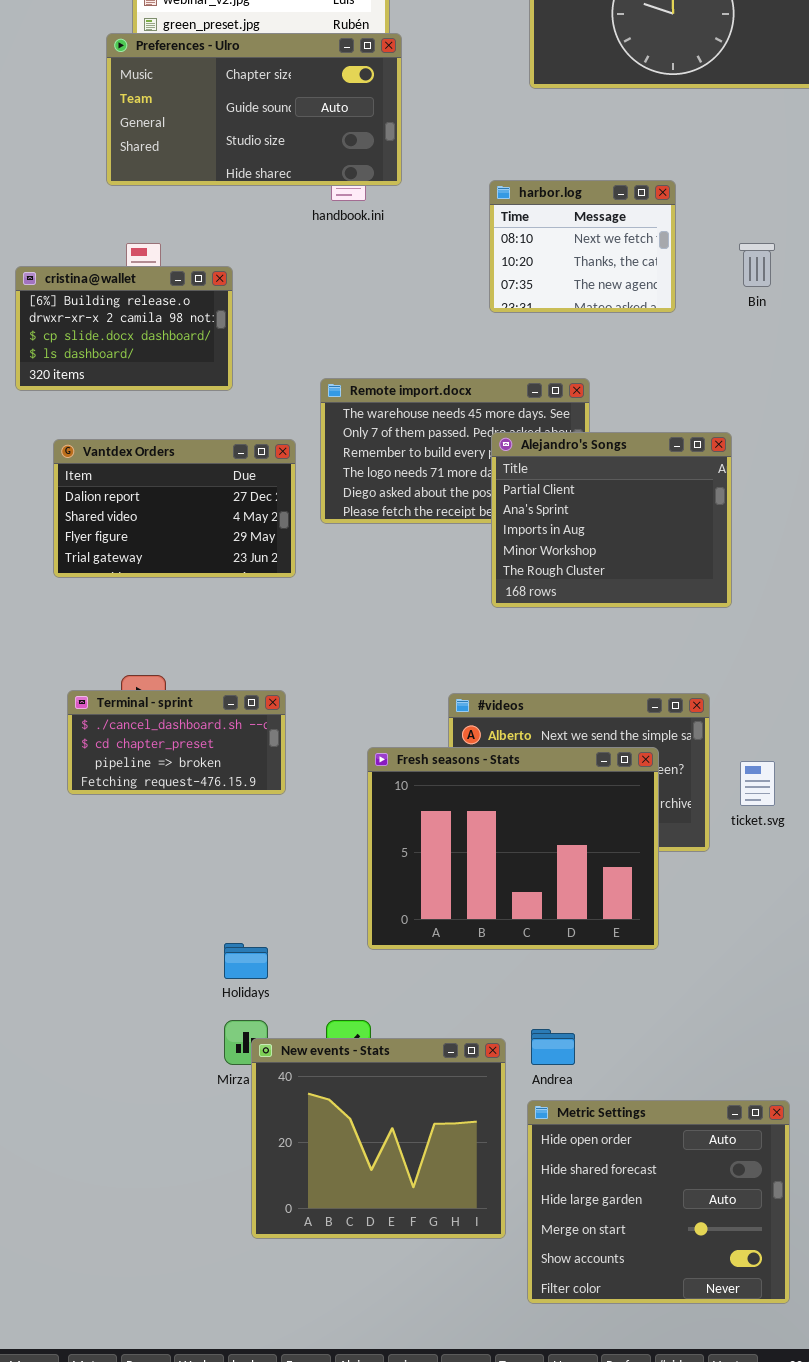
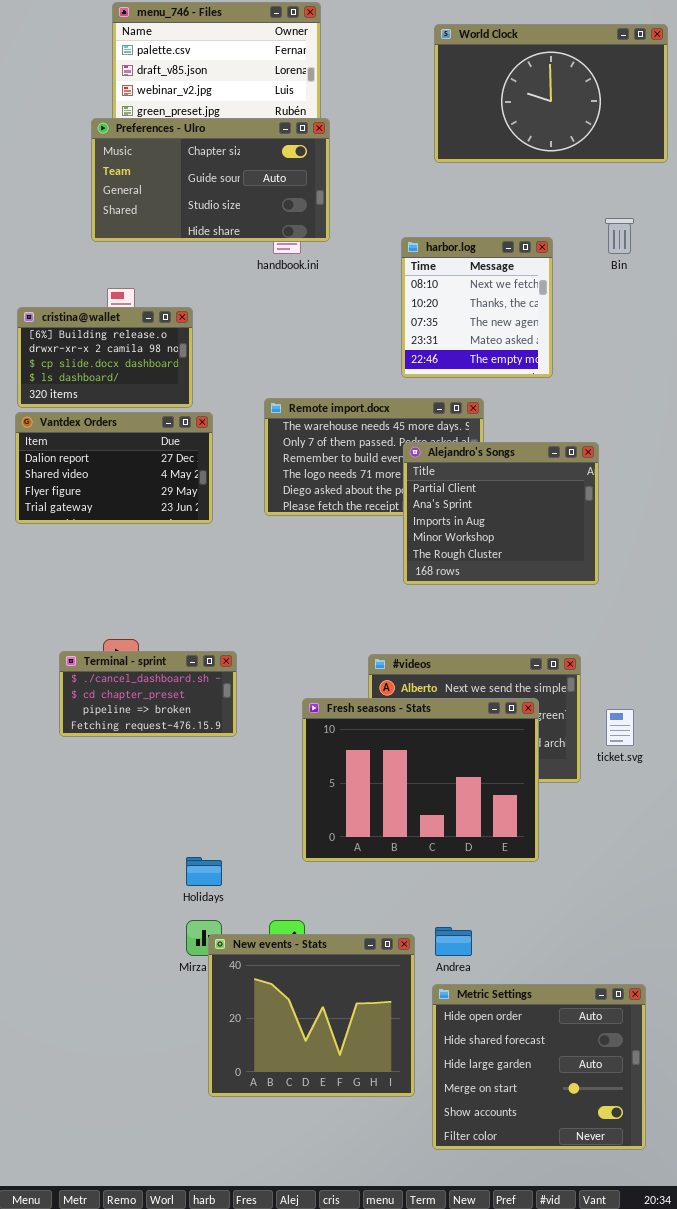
harbor.log: [489,180,676,313] -> [401,237,553,378], resized
Bin: [739,243,775,287] -> [605,218,634,254], moved
Vantdex Orders: [53,439,296,578] -> [15,412,213,524], moved

